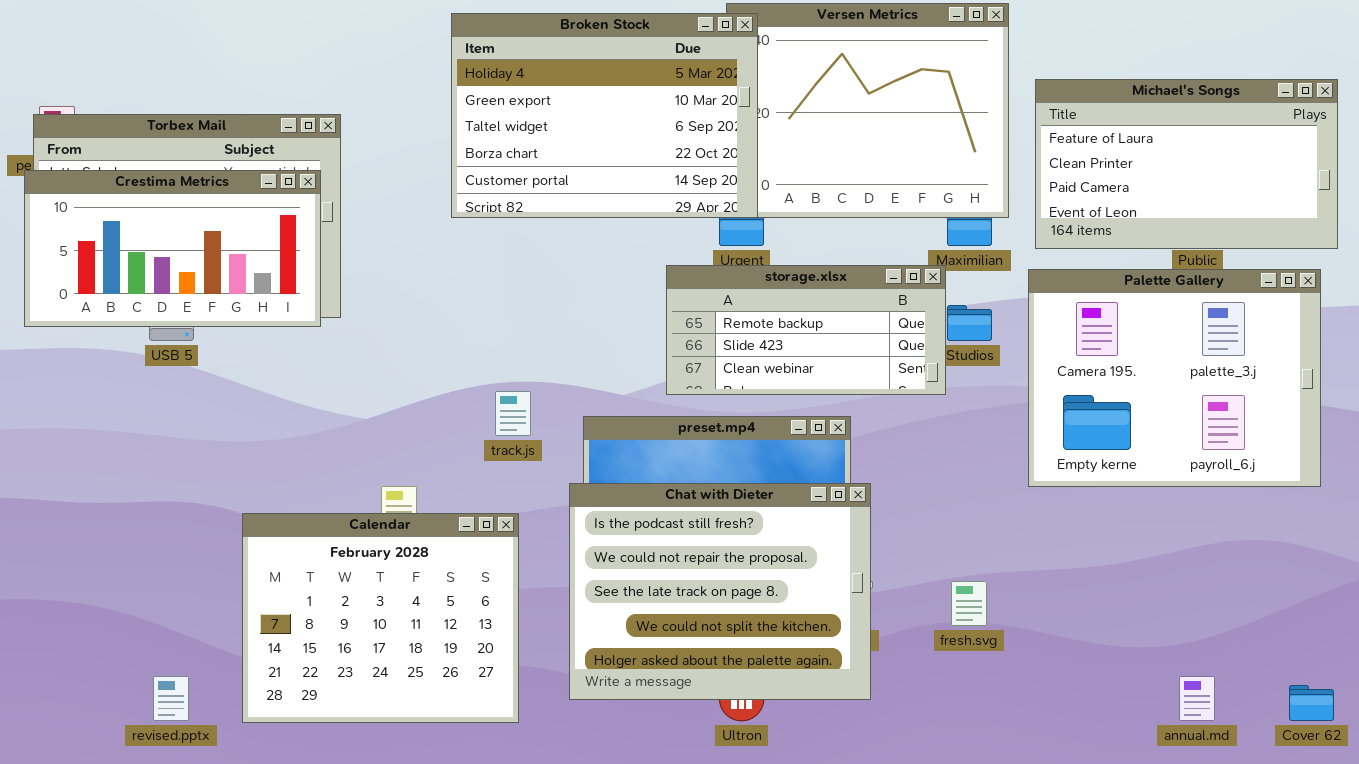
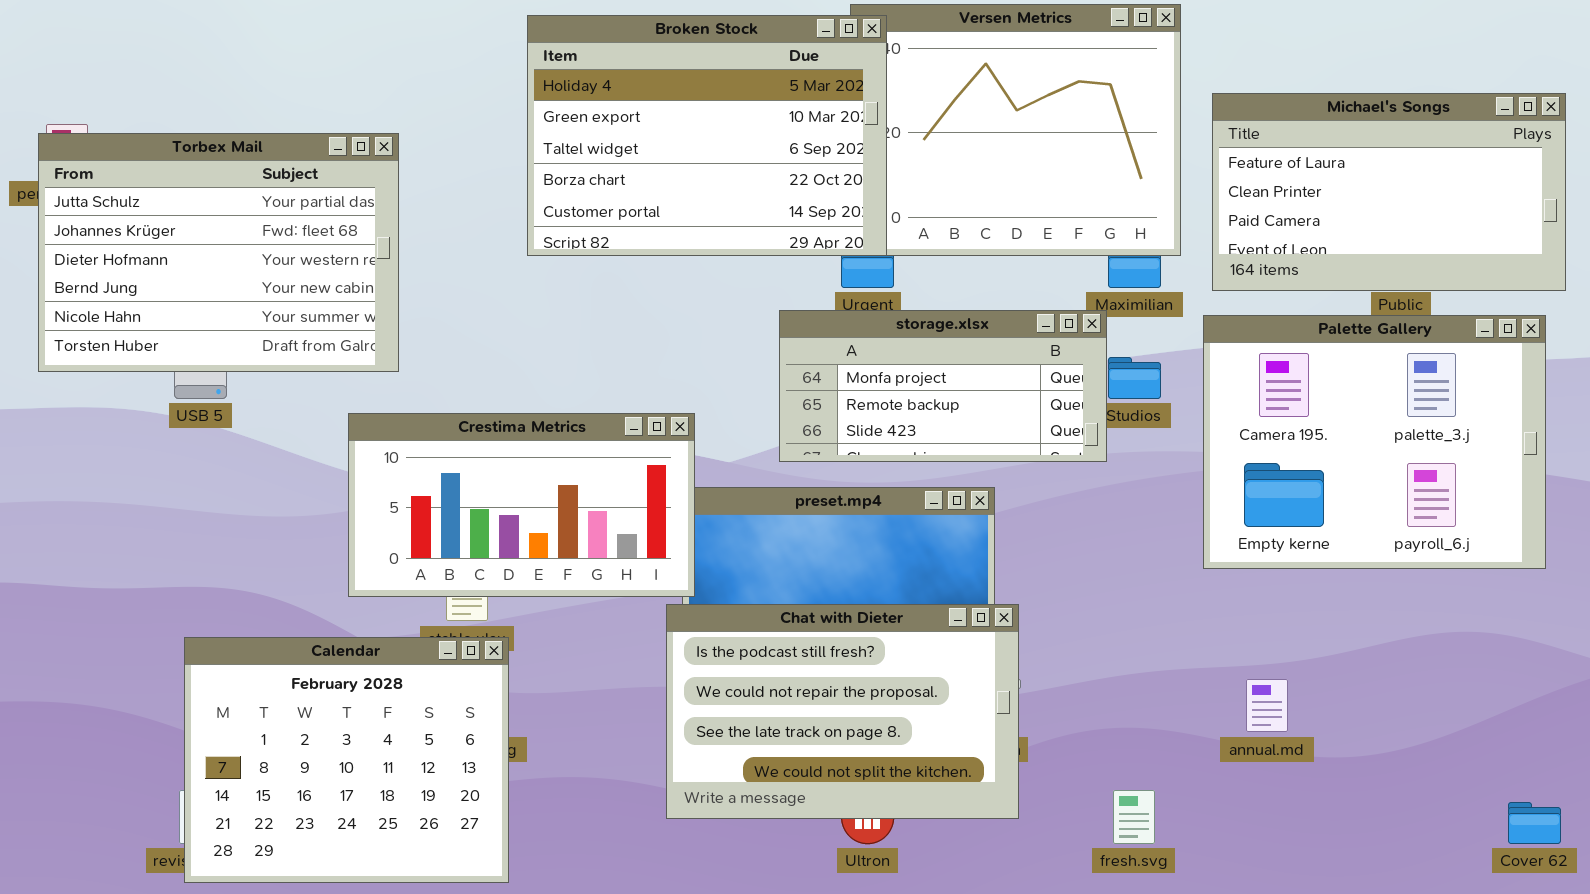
Crestima Metrics: [24,170,321,327] -> [348,413,695,597], moved
storage.xlsx: [666,265,946,395] -> [779,310,1107,462], scrolled up 1 row
Chat with Dieter: [569,483,871,700] -> [666,604,1019,819], resized
Calendar: [242,513,519,723] -> [184,637,509,883], moved
fresh.svg: [951,581,987,626] -> [1113,790,1155,844], moved
annual.md: [1179,676,1215,721] -> [1246,679,1288,732], moved

